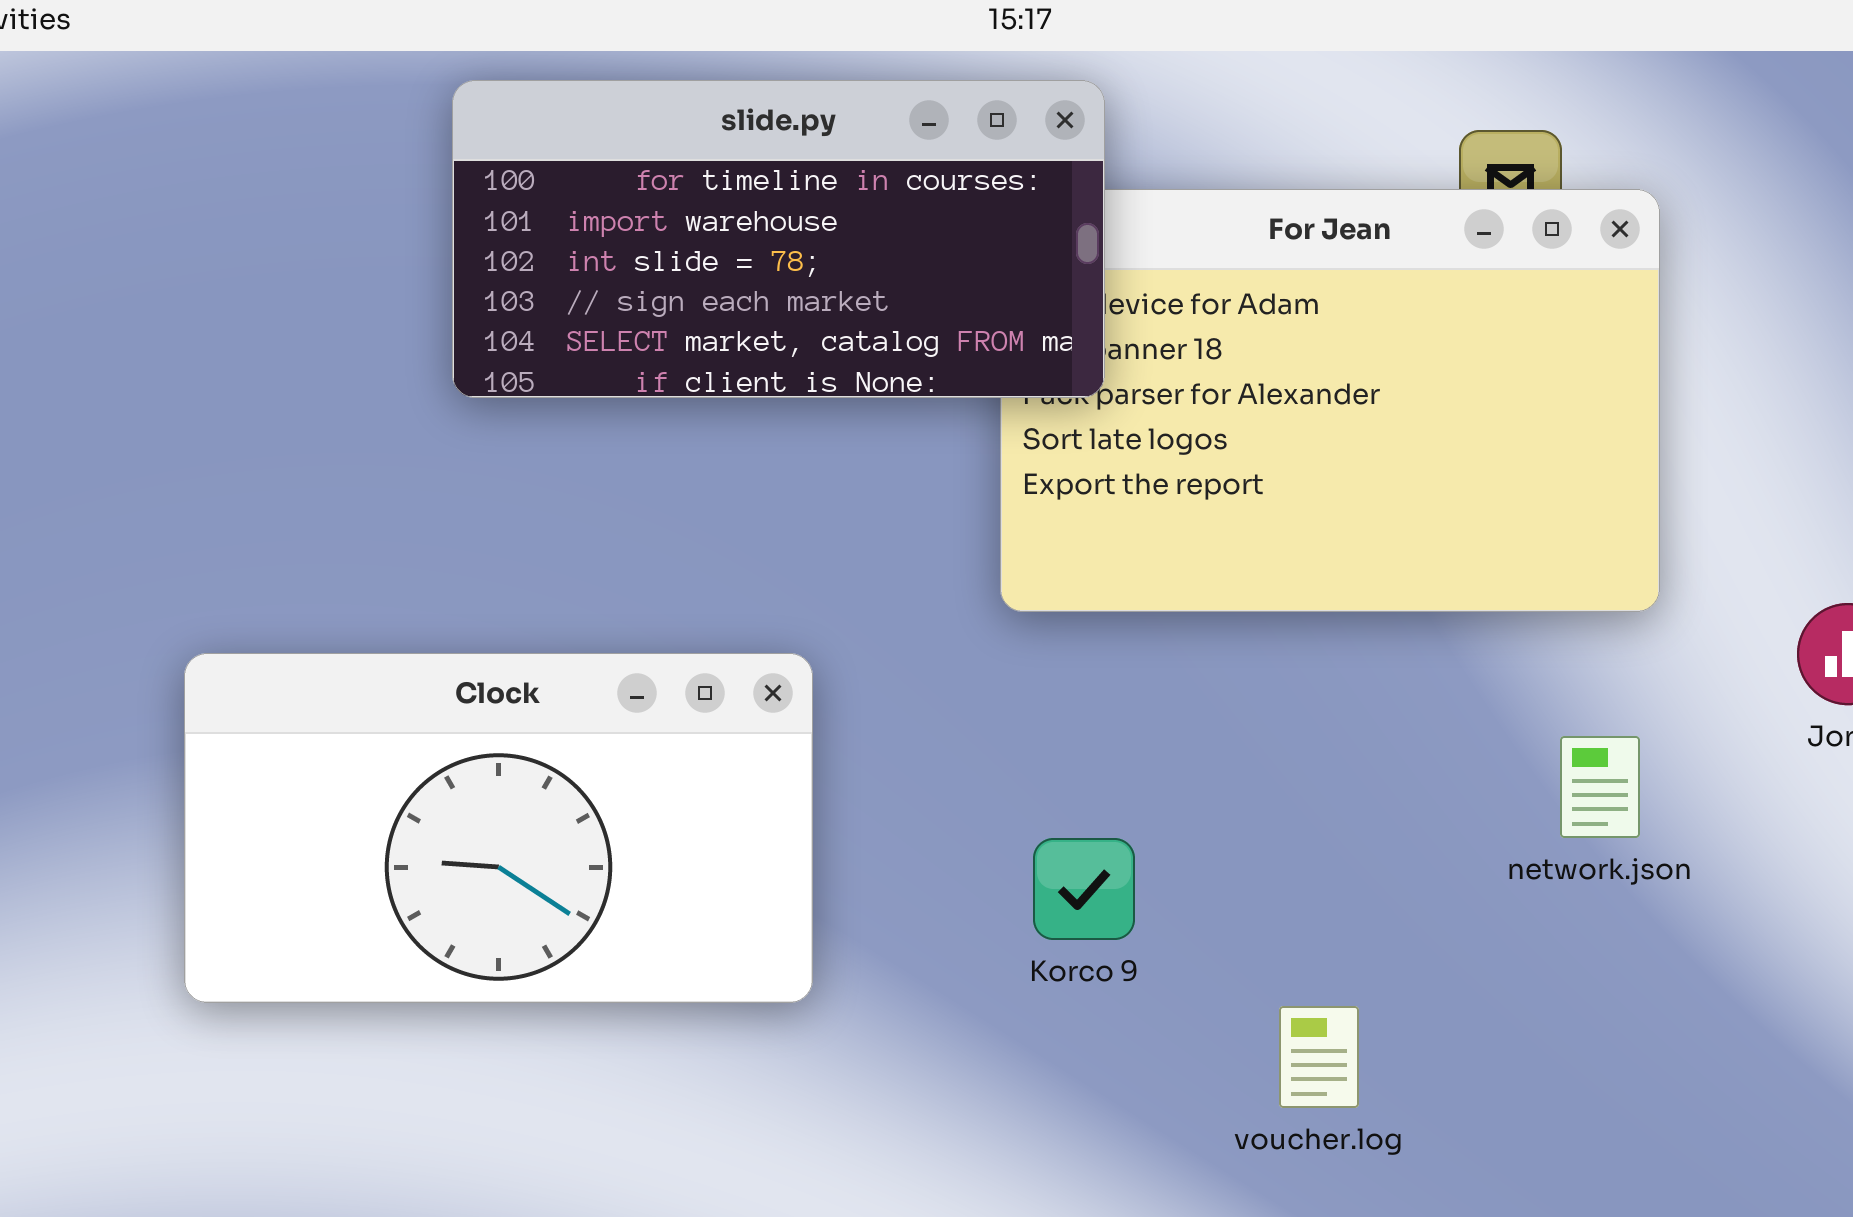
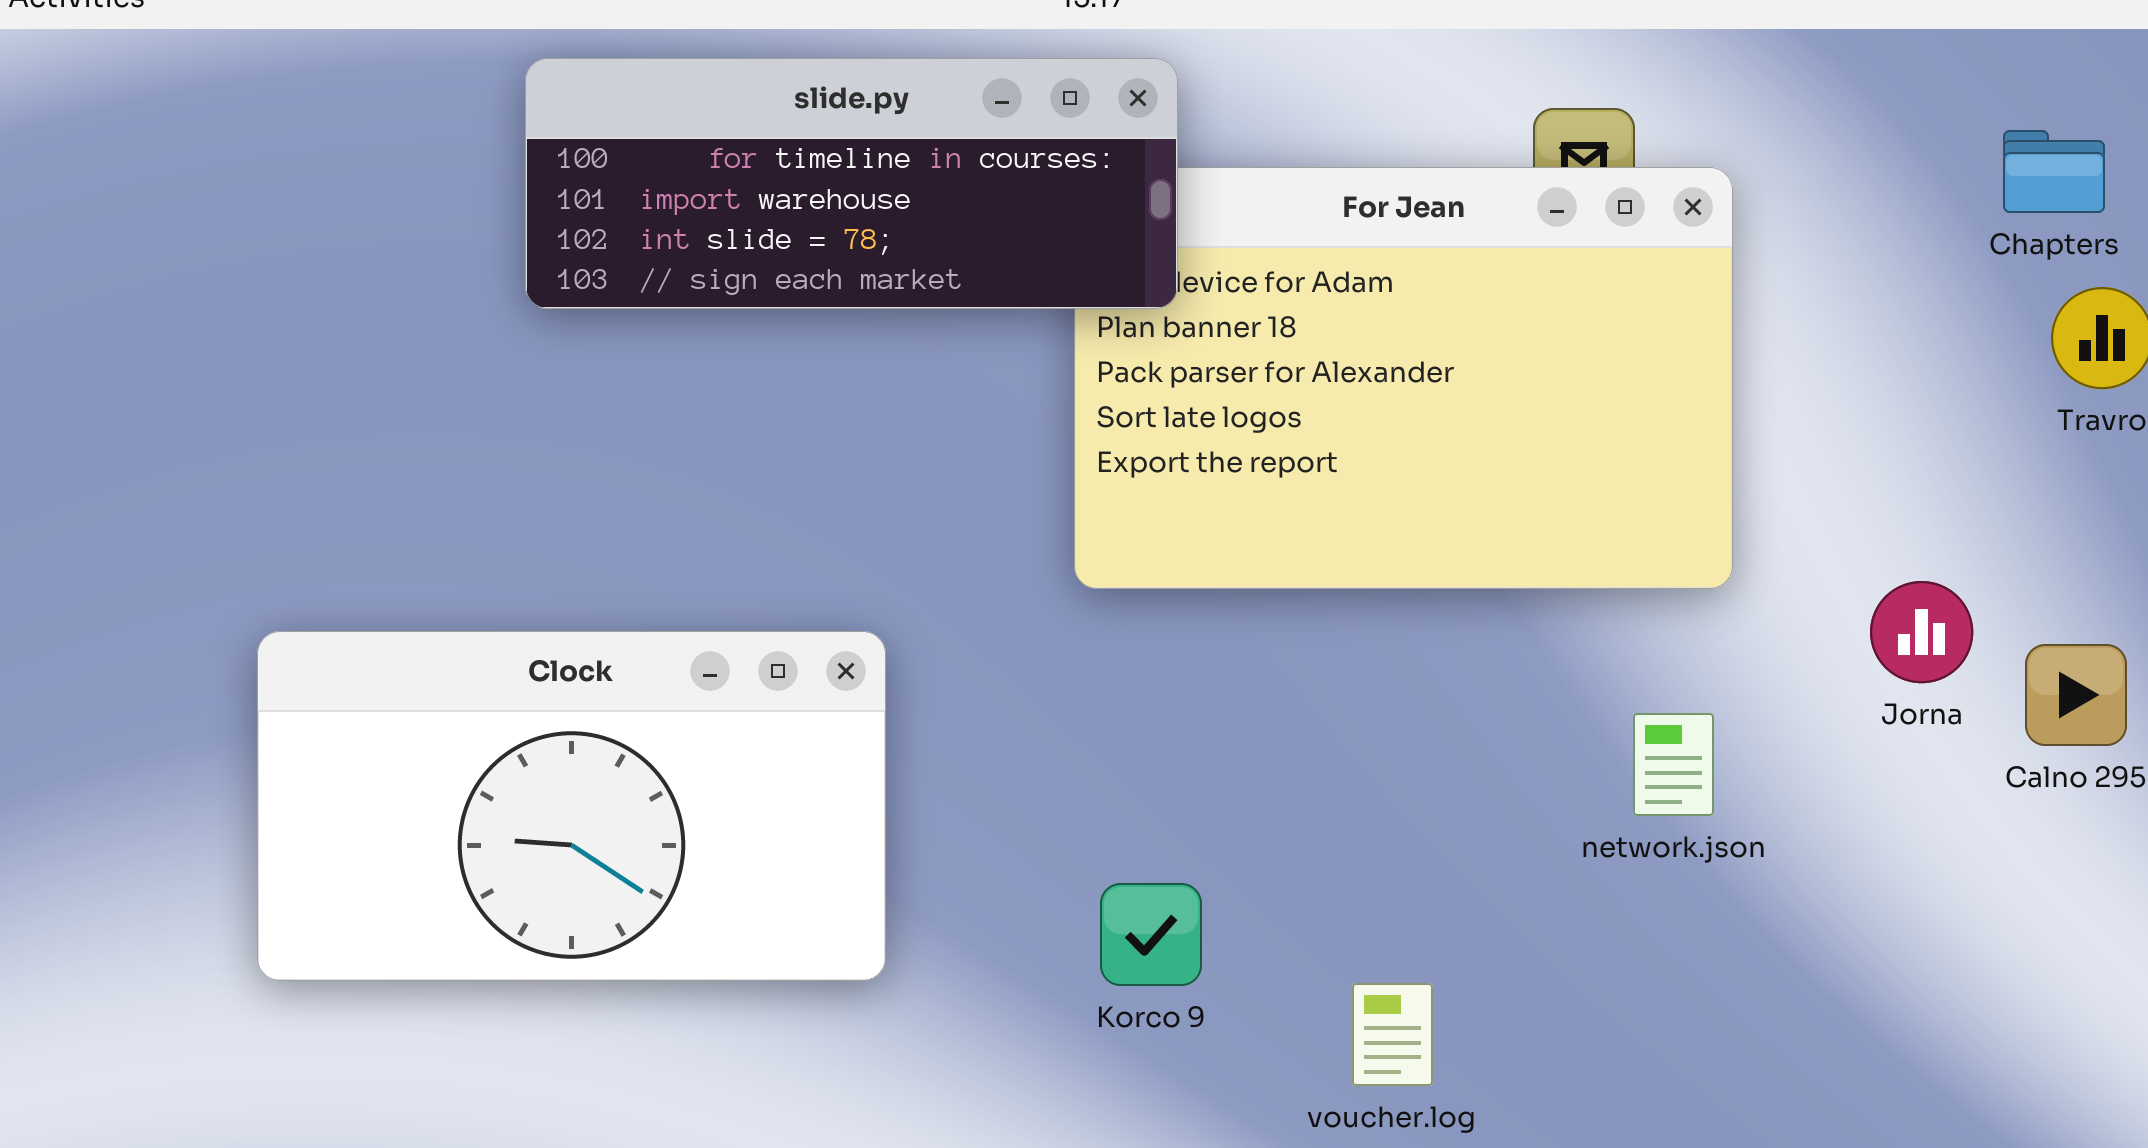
slide.py: [452,80,1105,398] -> [525,58,1178,309], resized
Korco 9: [1033,838,1135,940] -> [1100,883,1202,986], moved

